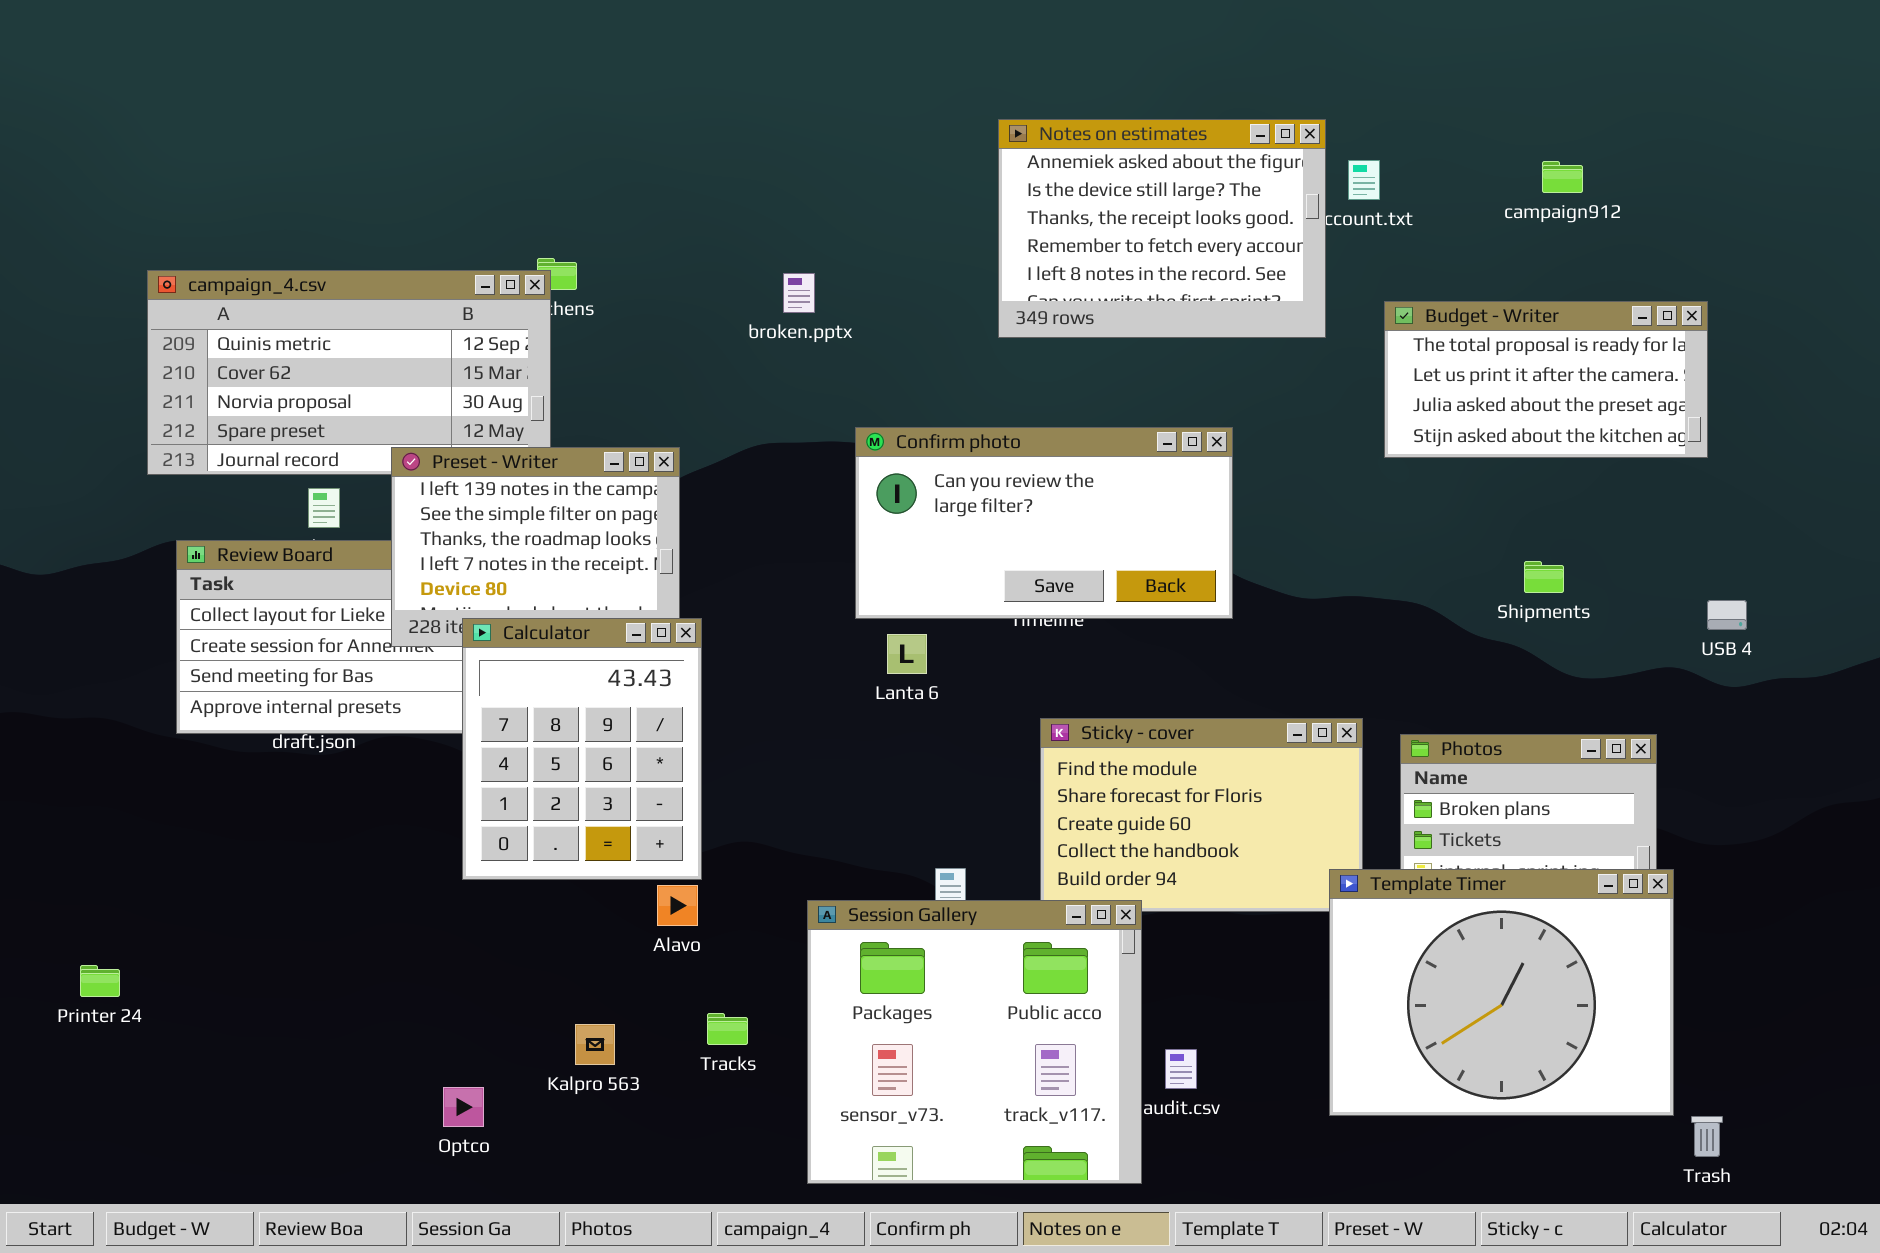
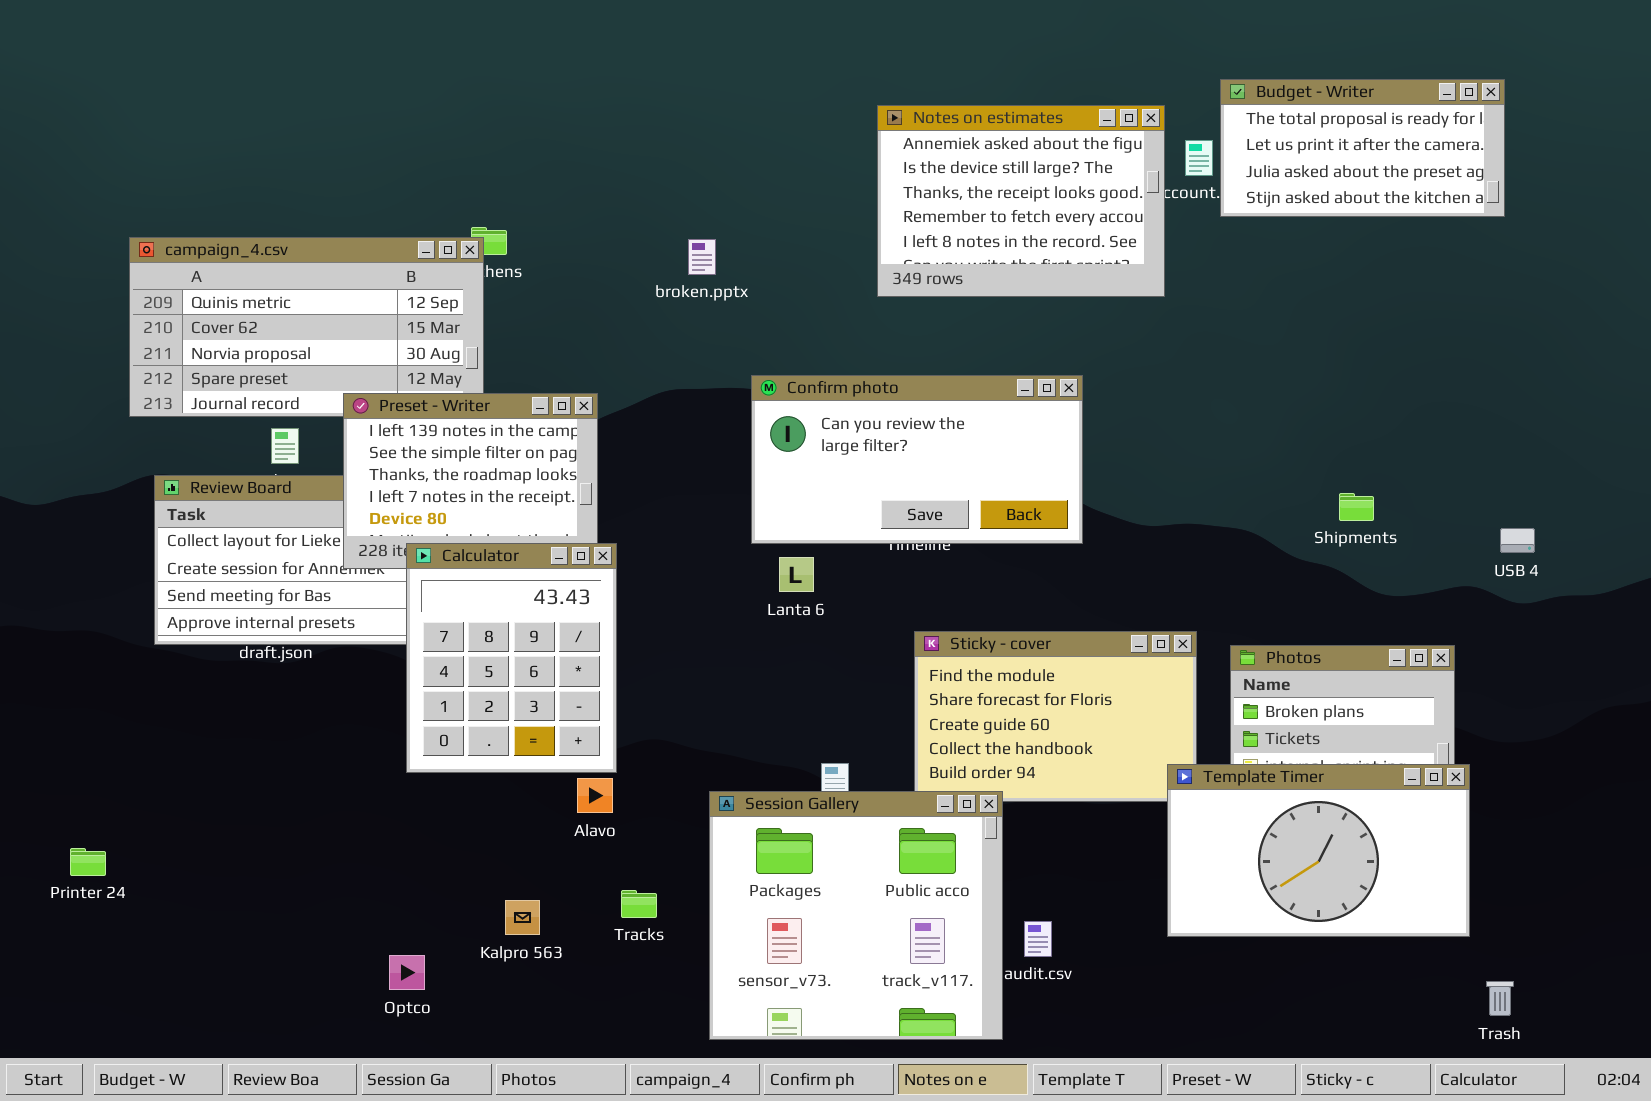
Budget - Writer: [1384,301,1708,458] -> [1220,79,1505,217], moved
Template Timer: [1329,869,1674,1116] -> [1167,764,1470,937], resized

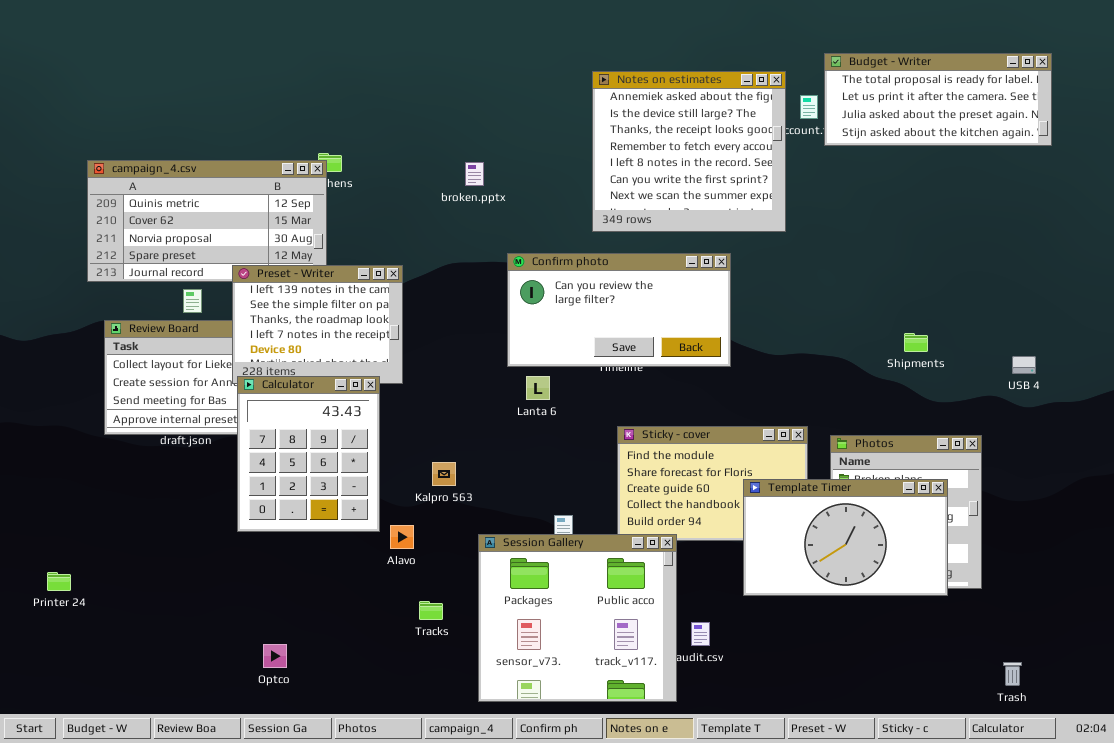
Budget - Writer: [1220,79,1505,217] -> [824,53,1052,146], resized
Notes on estimates: [877,105,1165,297] -> [592,71,786,232], resized
Calculator: [406,543,617,773] -> [237,376,380,532], moved
Template Timer: [1167,764,1470,937] -> [743,479,948,596], moved
Kalpro 563: [505,900,540,935] -> [432,462,456,486], moved

